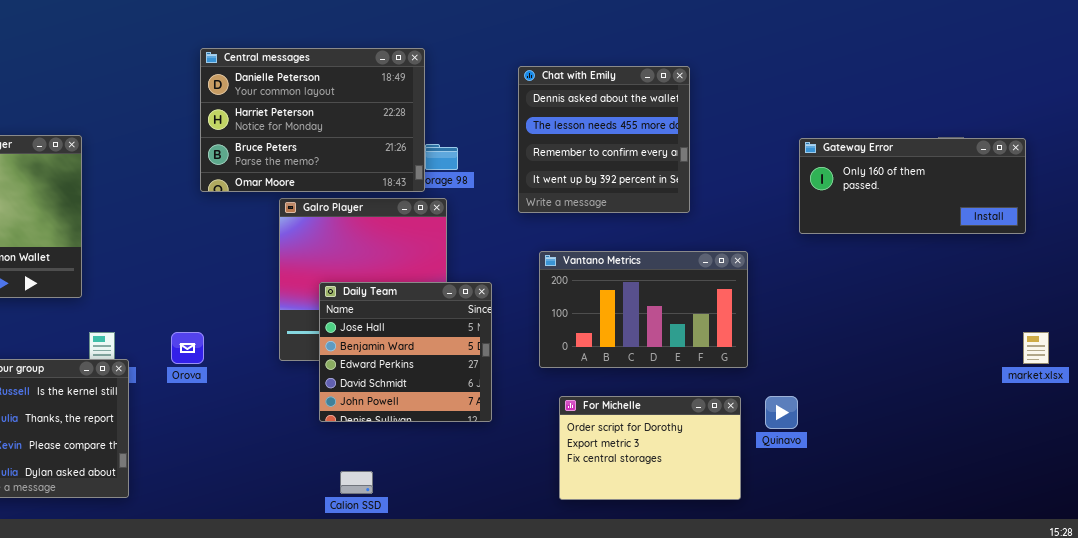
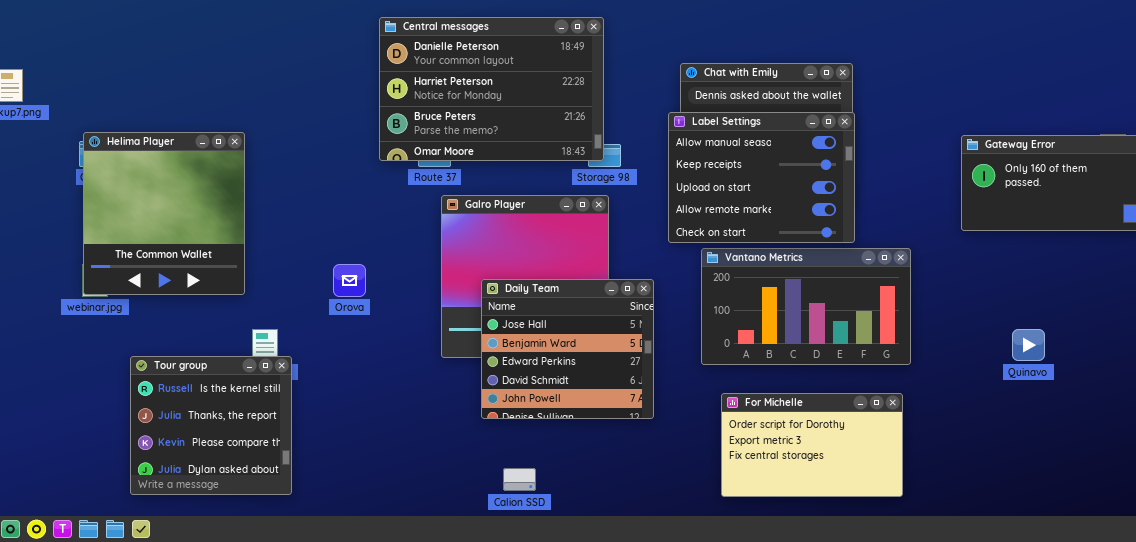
Central messages: [200,48,425,192] -> [379,17,604,161], moved
Label Settings: none -> [668,112,855,243], opened
Orova: [171,332,204,364] -> [333,264,366,297], moved
Quinavo: [765,396,798,429] -> [1012,329,1045,361], moved

